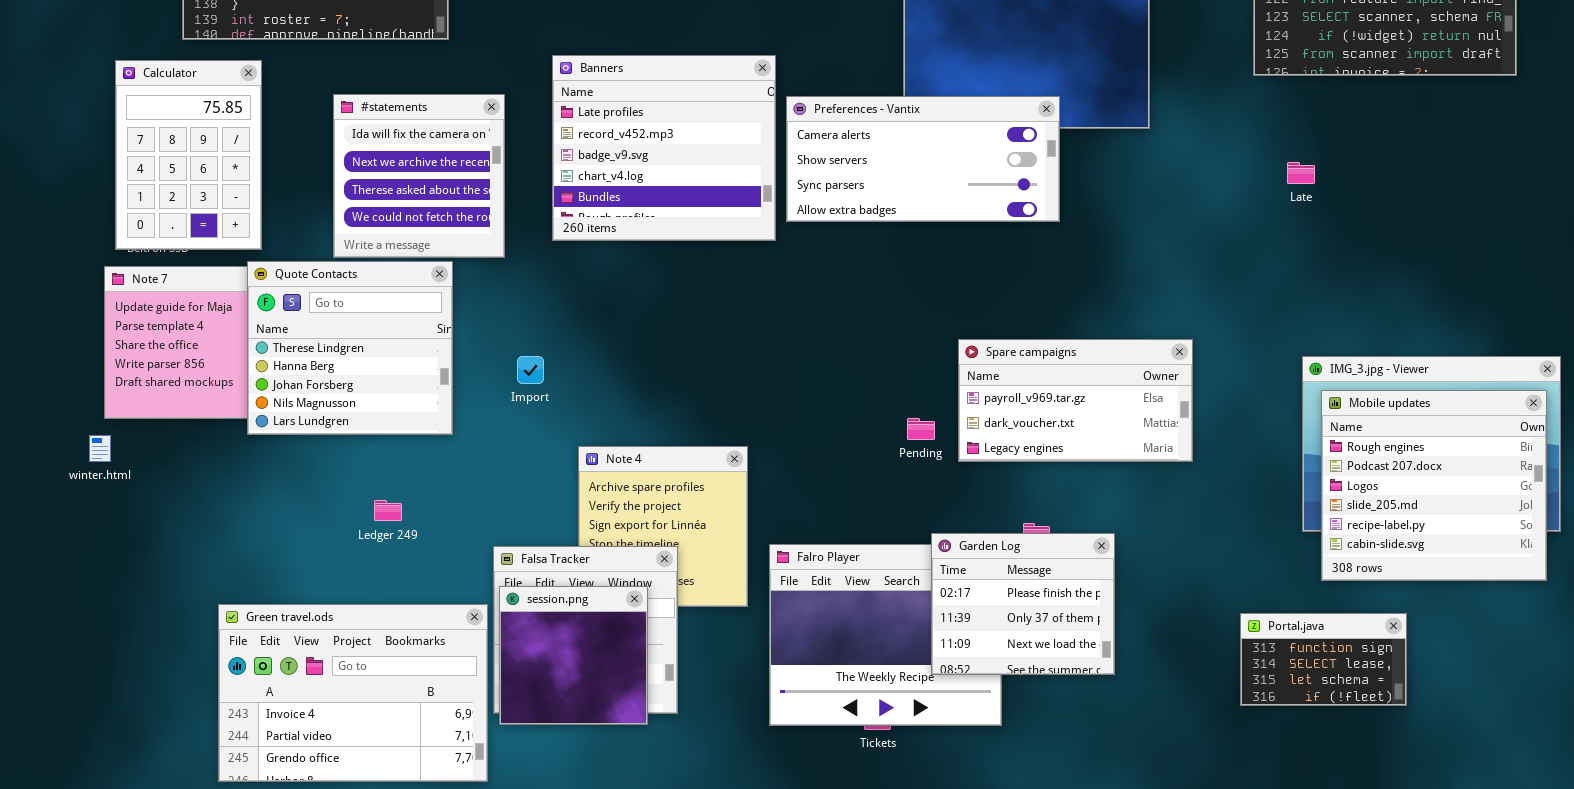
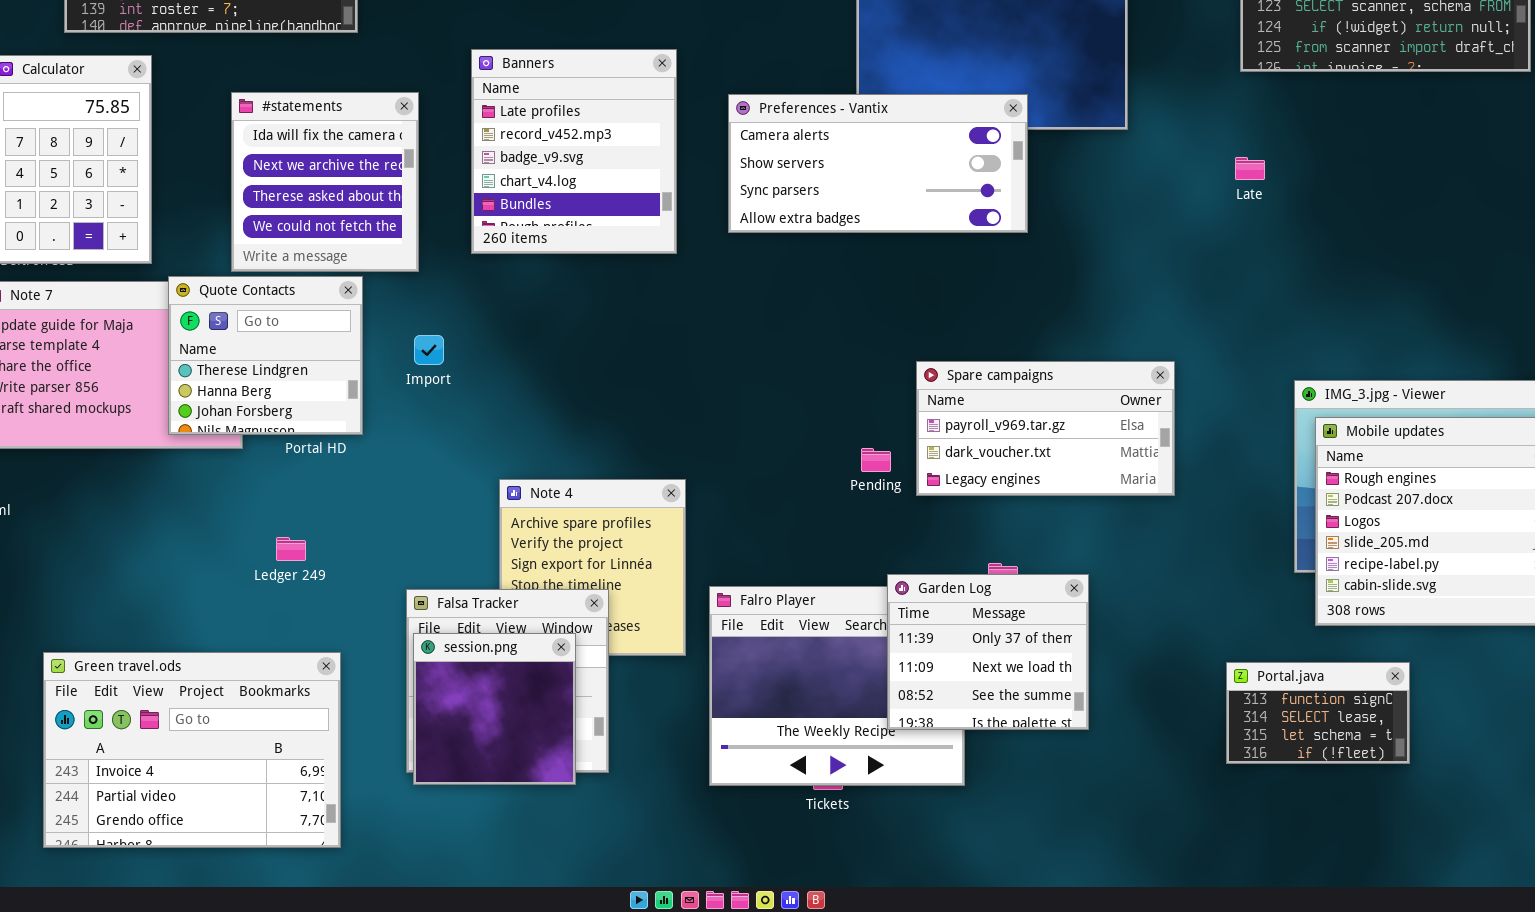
Banners: [552,55,776,241] -> [471,49,677,254], resized
Late: [1287,162,1315,184] -> [1235,157,1265,180], moved
Quote Contacts: [247,261,453,435] -> [168,276,363,435], resized
Import: [517,356,544,384] -> [414,335,444,365], moved
Garden Log: [931,533,1115,675] -> [887,574,1089,730], scrolled down 1 row
Green travel.ods: [218,604,488,782] -> [43,652,341,848], moved

